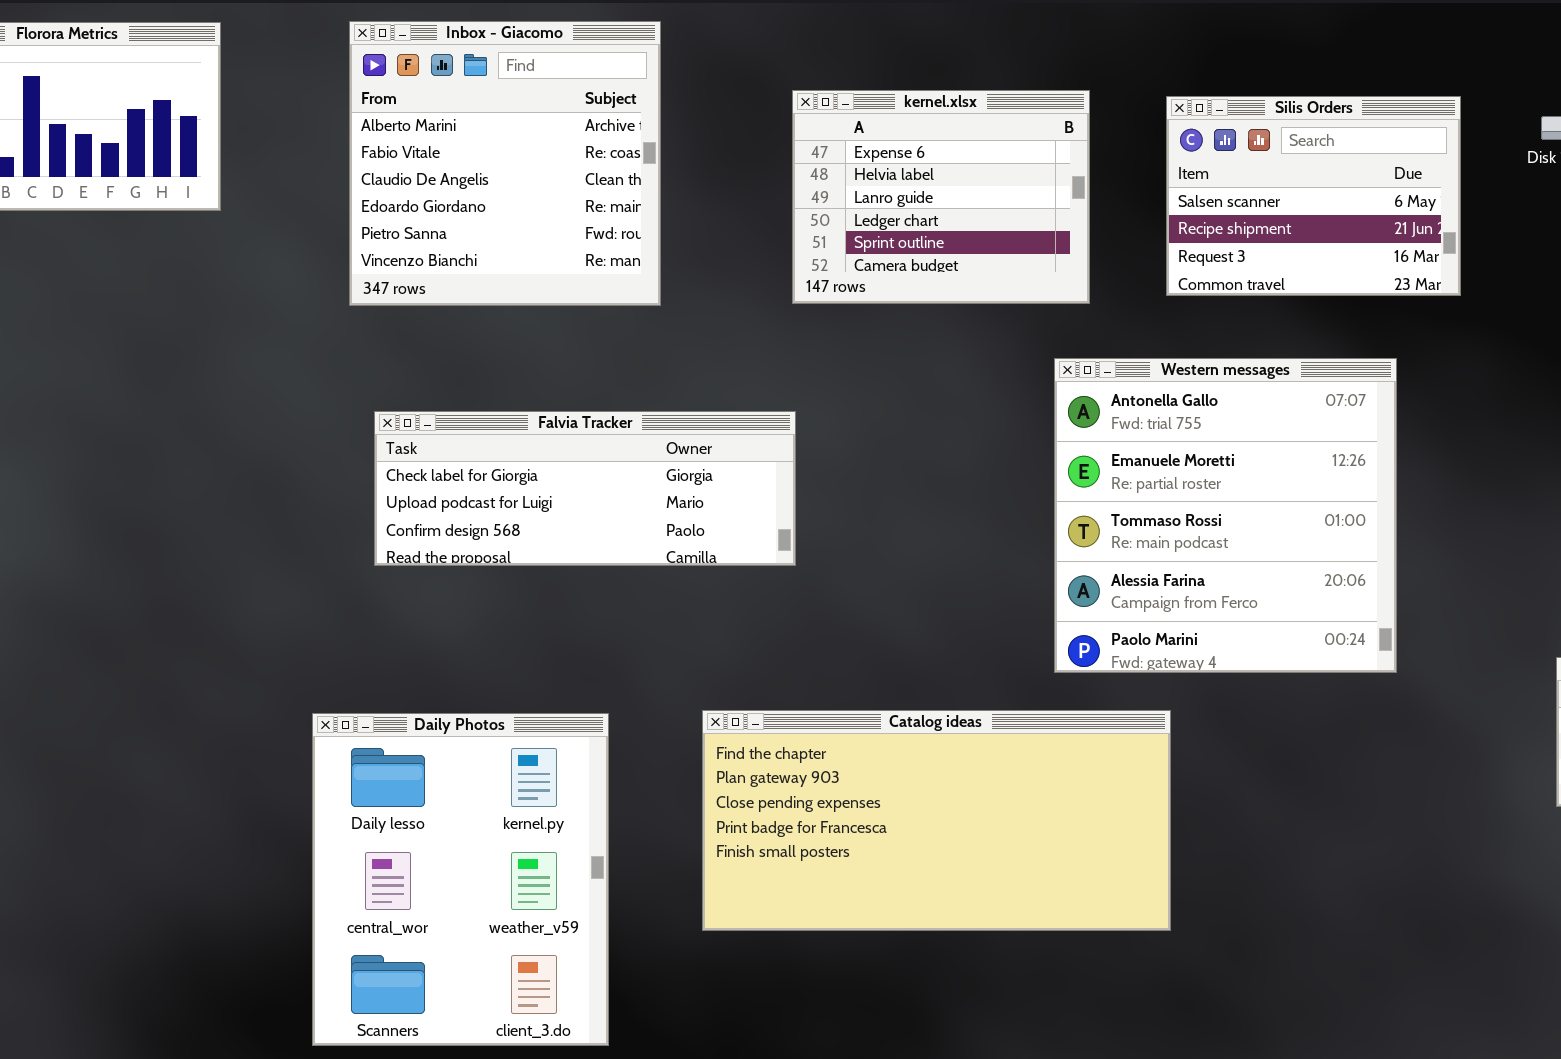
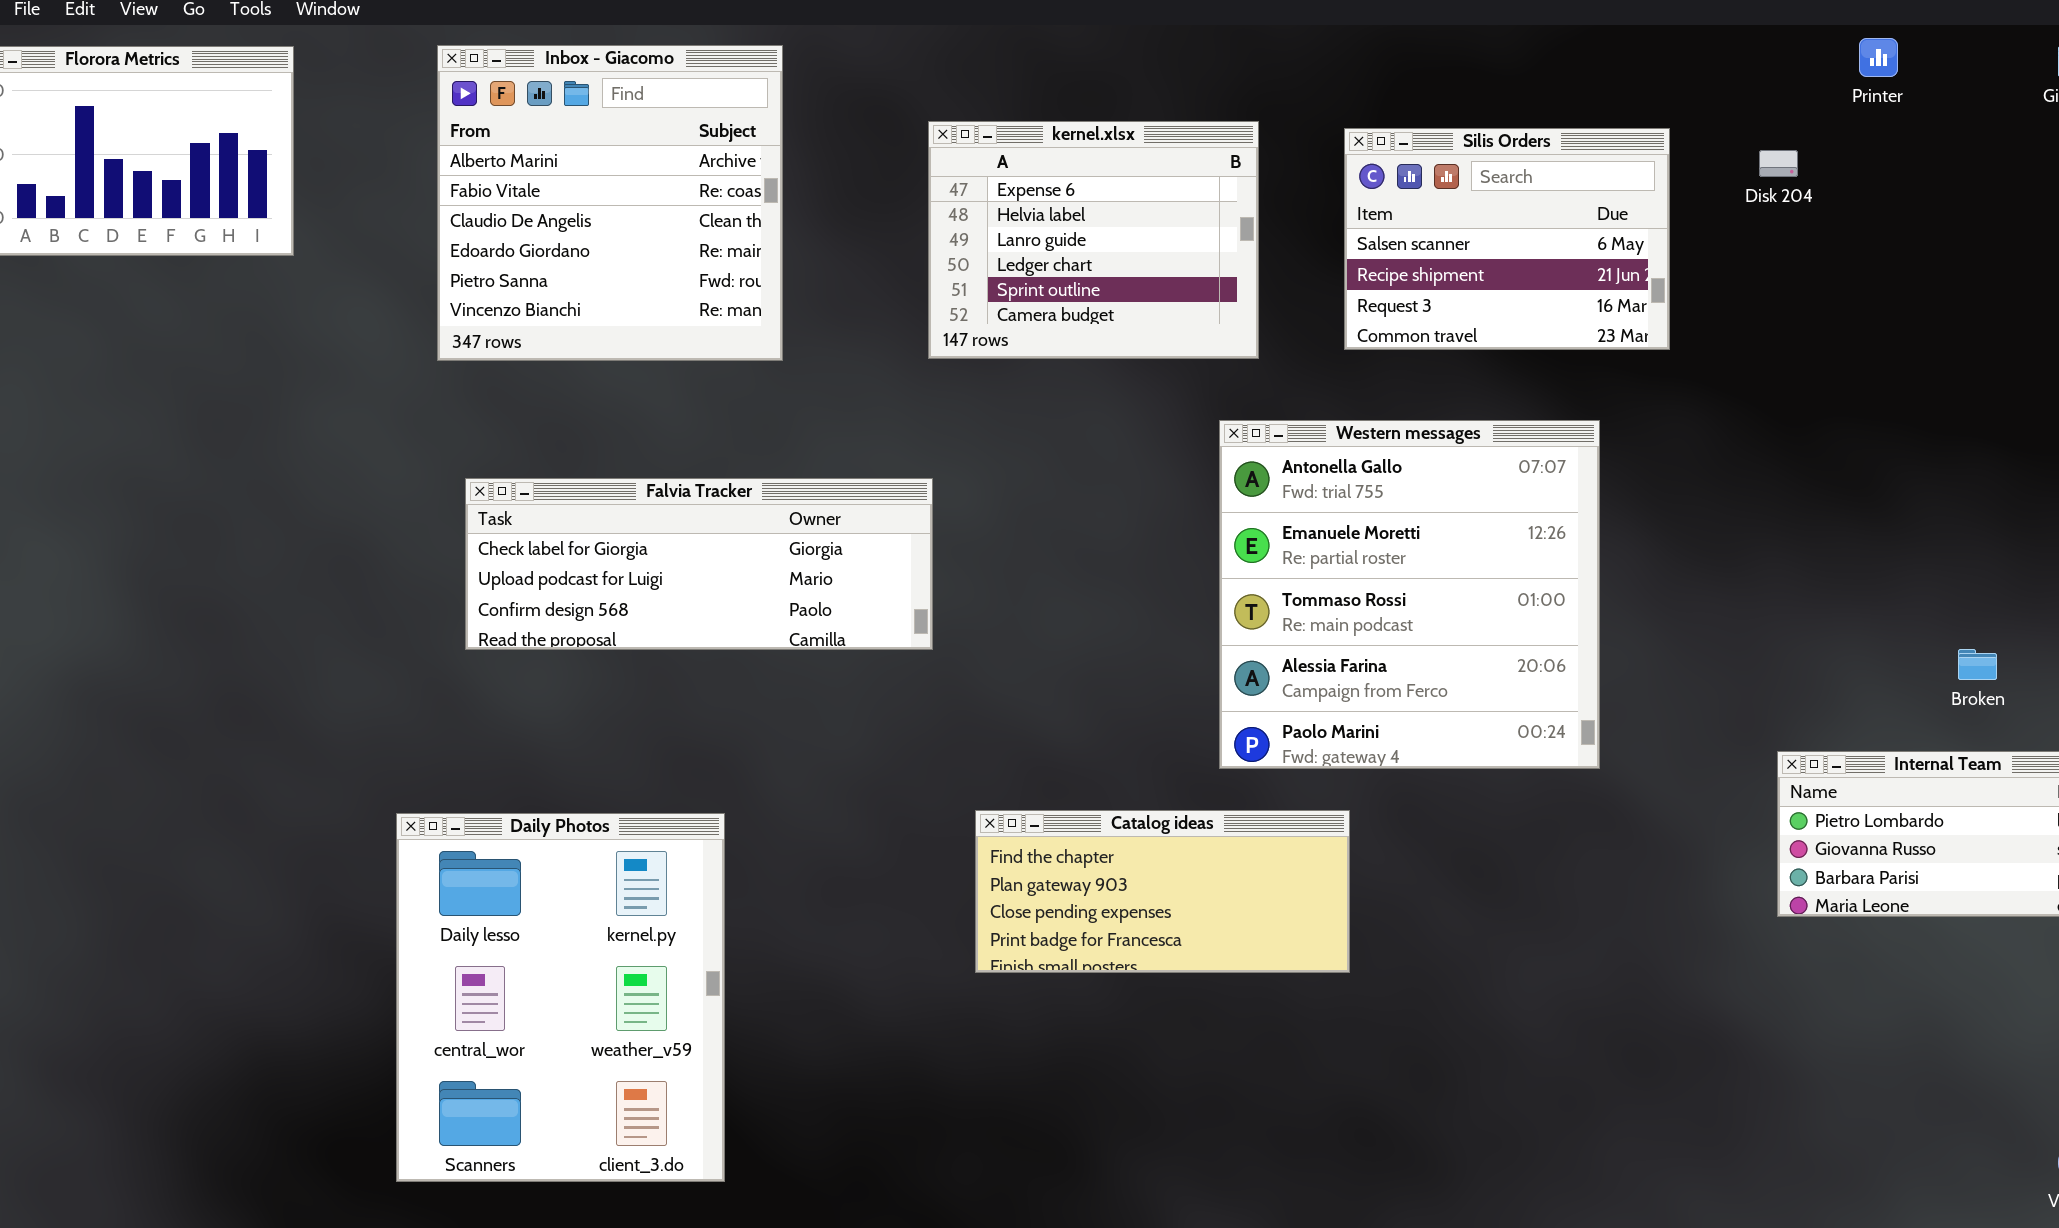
Catalog ideas: [702,710,1171,931] -> [975,810,1350,973], resized

